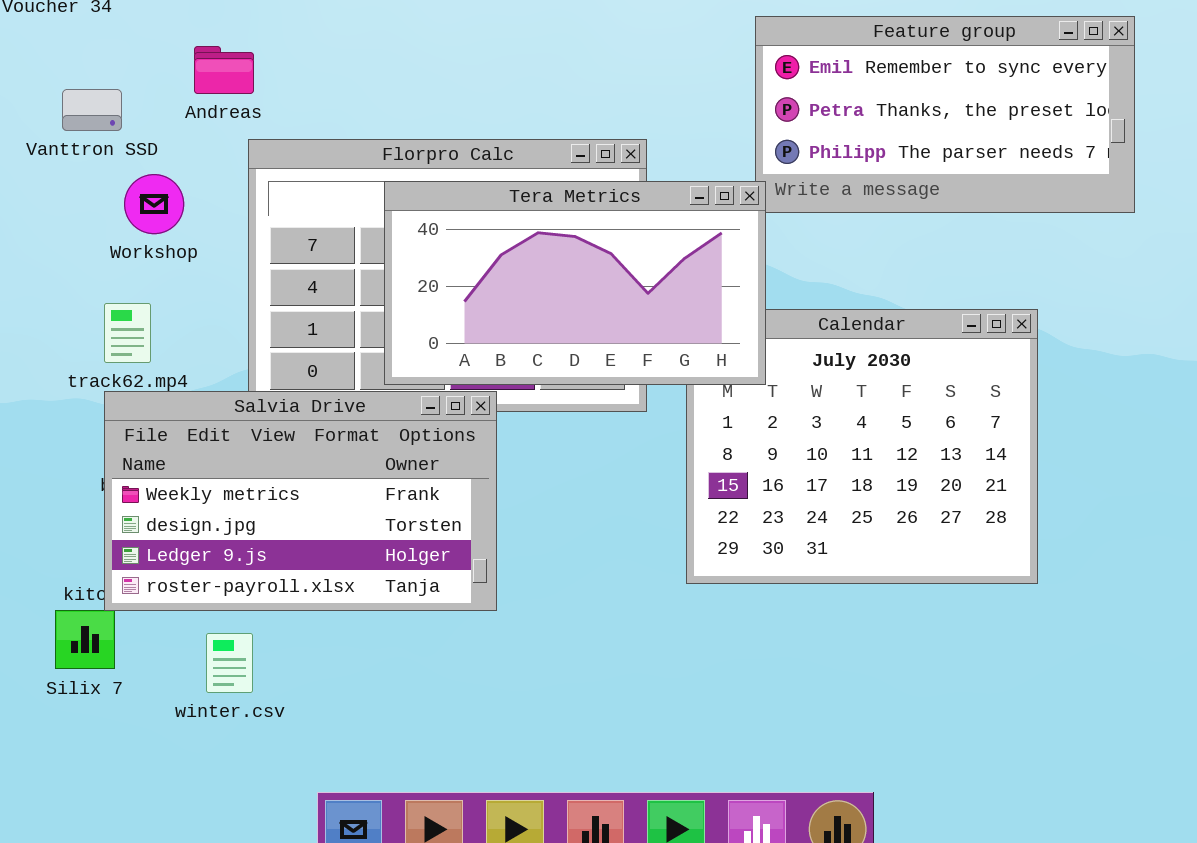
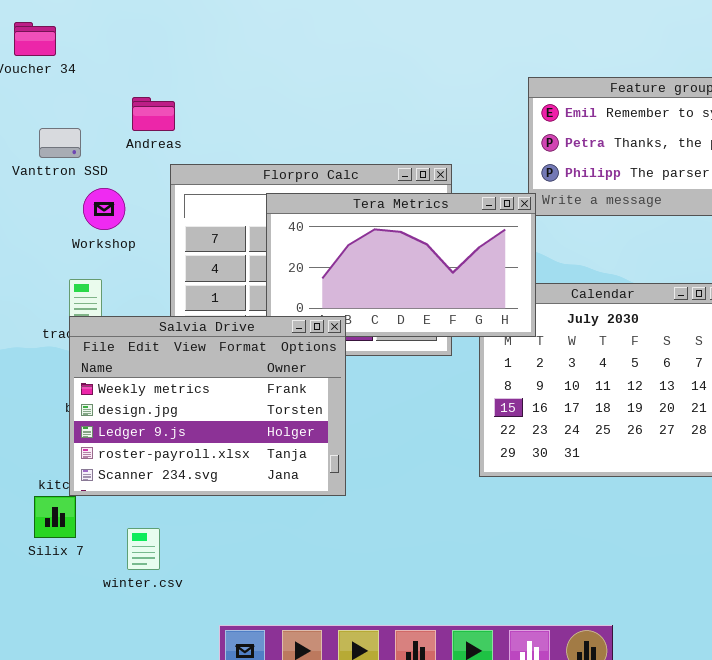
Salvia Drive: [104,391,497,611] -> [69,316,346,496], resized
winter.csv: [206,633,253,693] -> [127,528,160,570], moved

